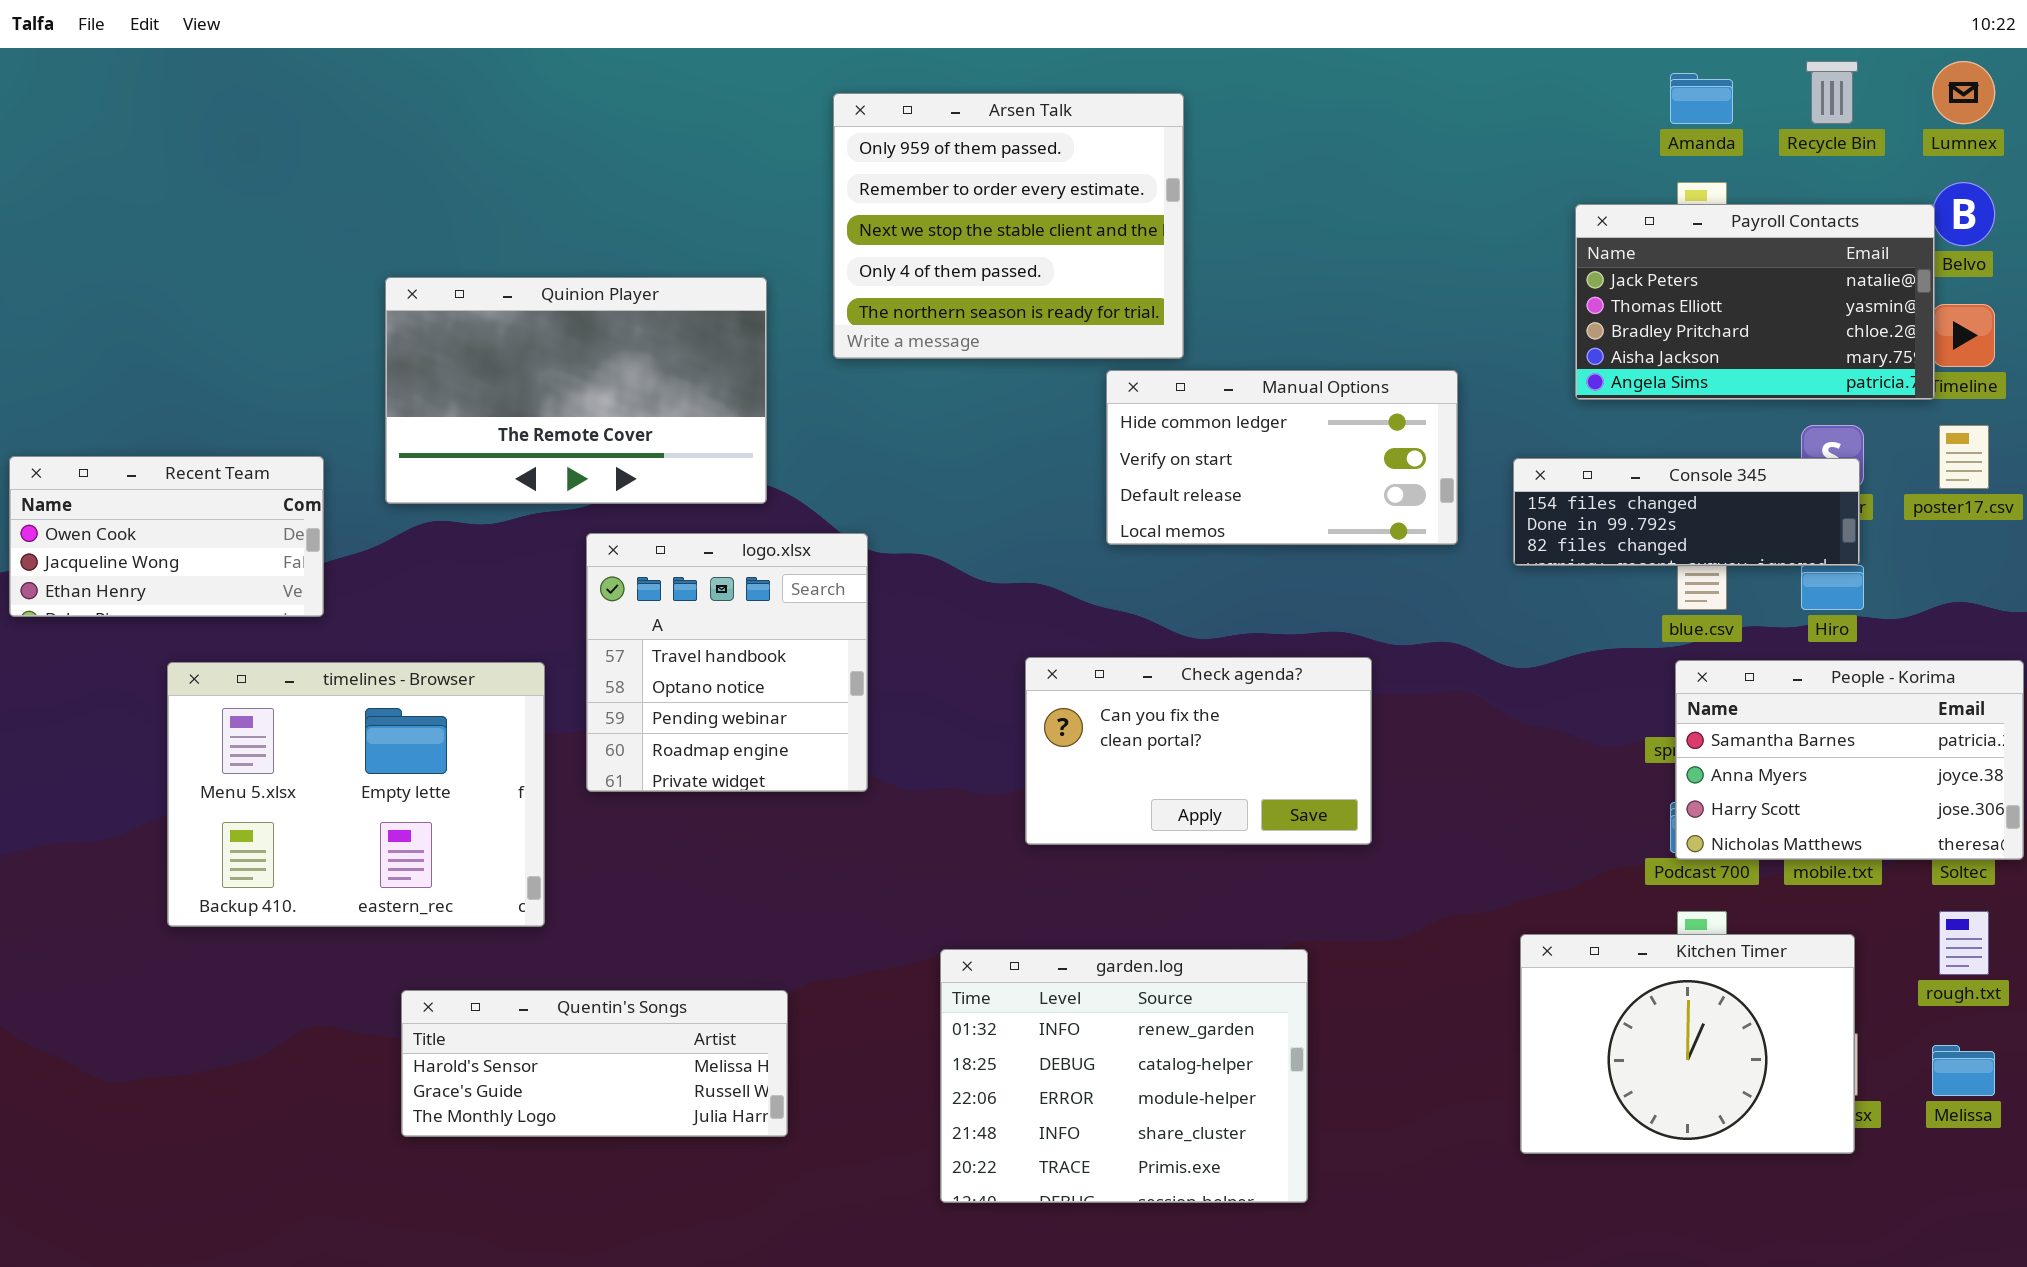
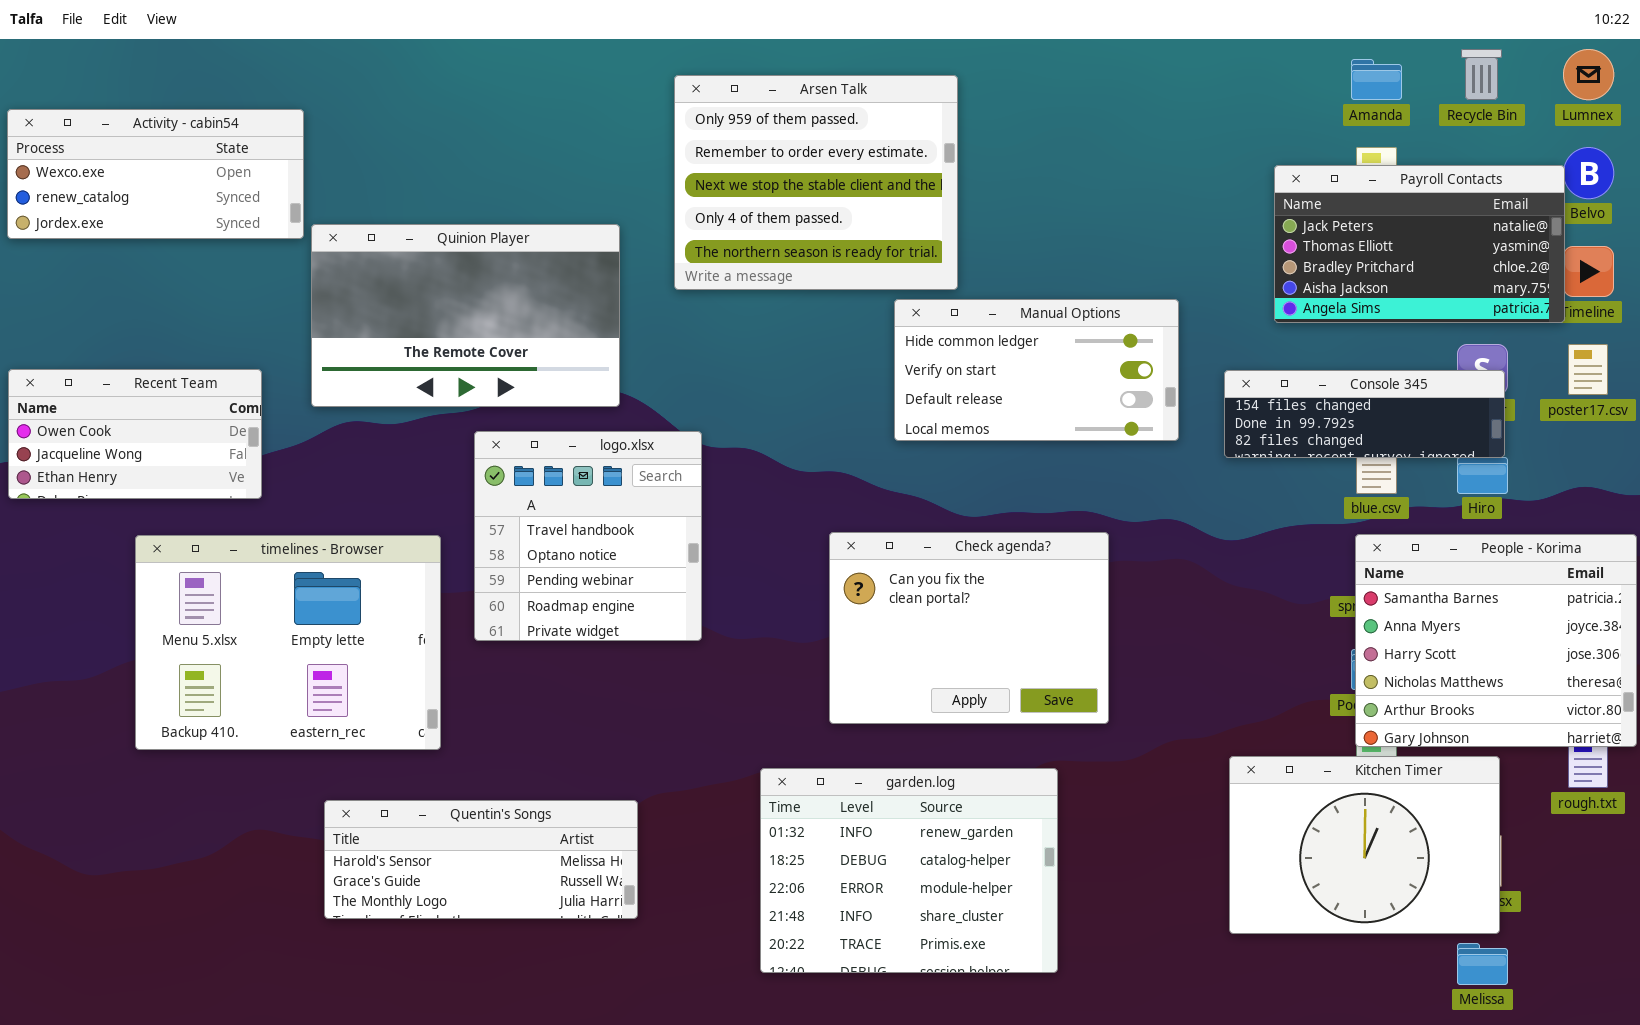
Activity - cabin54: none -> [7,109,304,239], opened
Check agenda?: [1025,657,1372,845] -> [829,532,1109,724], resized
People - Korima: [1675,660,2024,860] -> [1355,534,1637,747], resized
Melissa: [1932,1045,1995,1096] -> [1457,943,1508,985], moved

